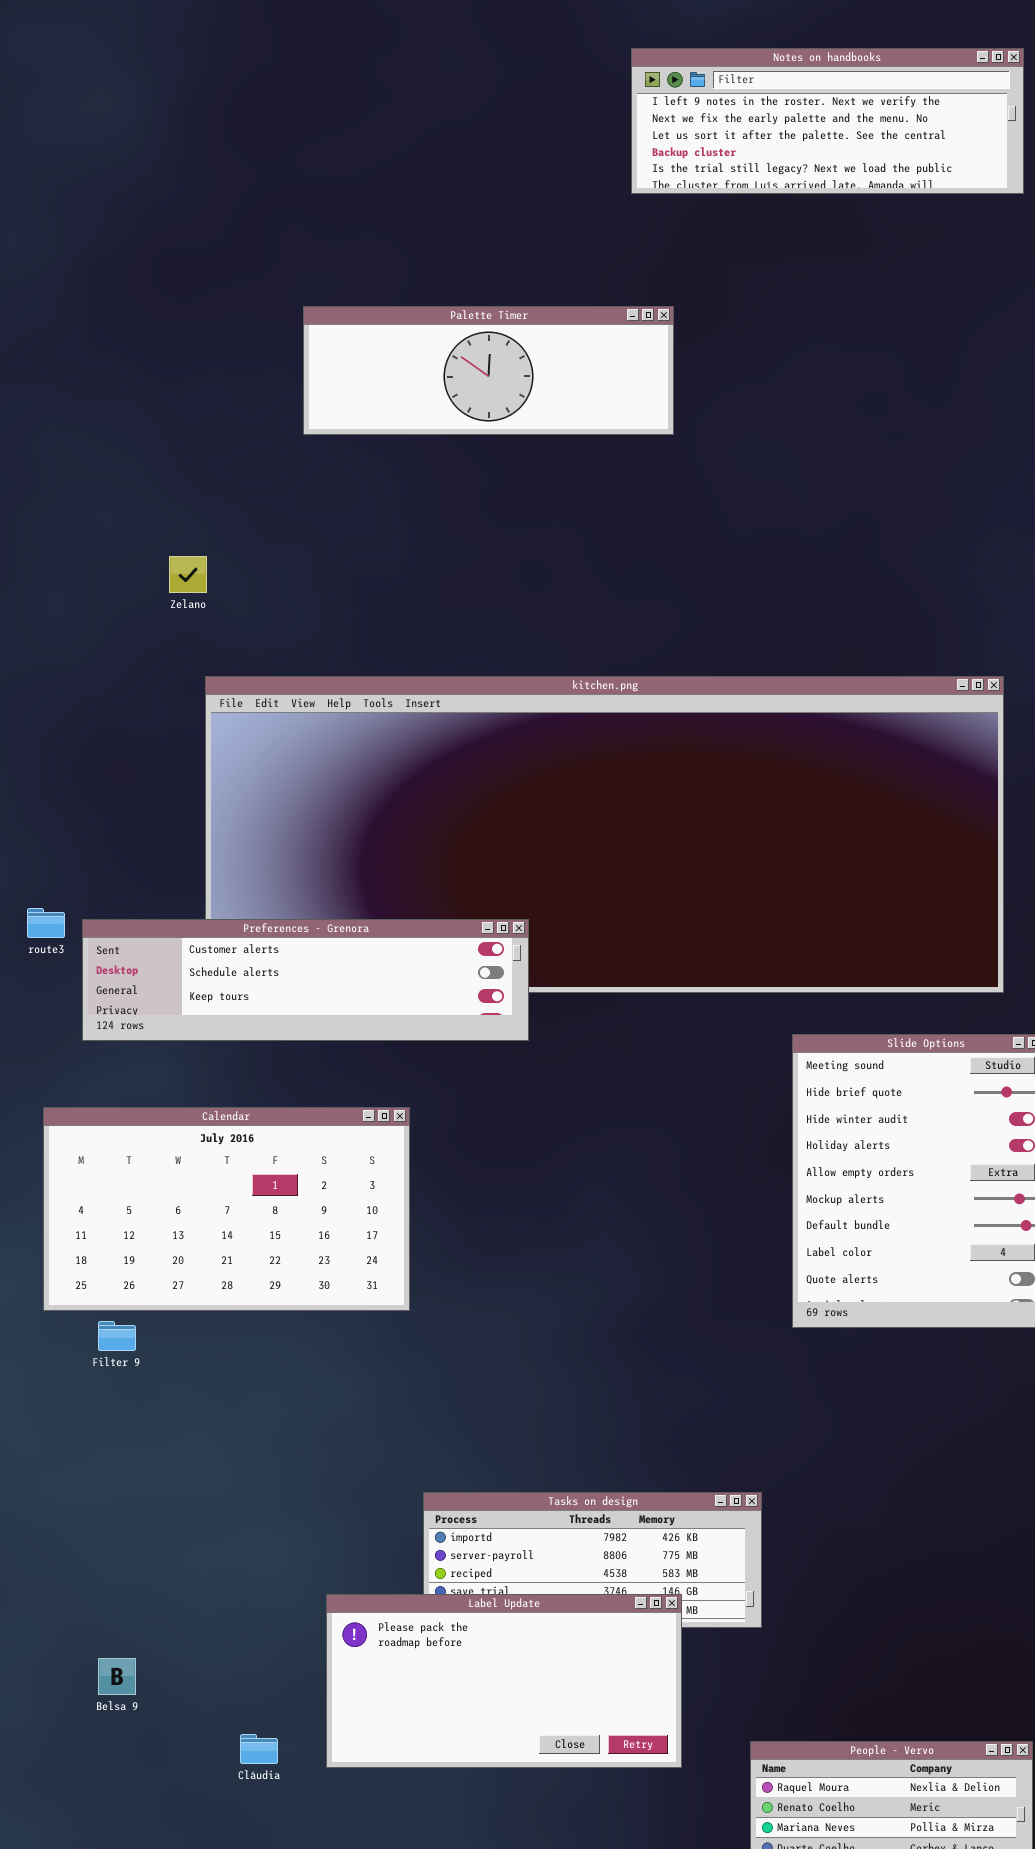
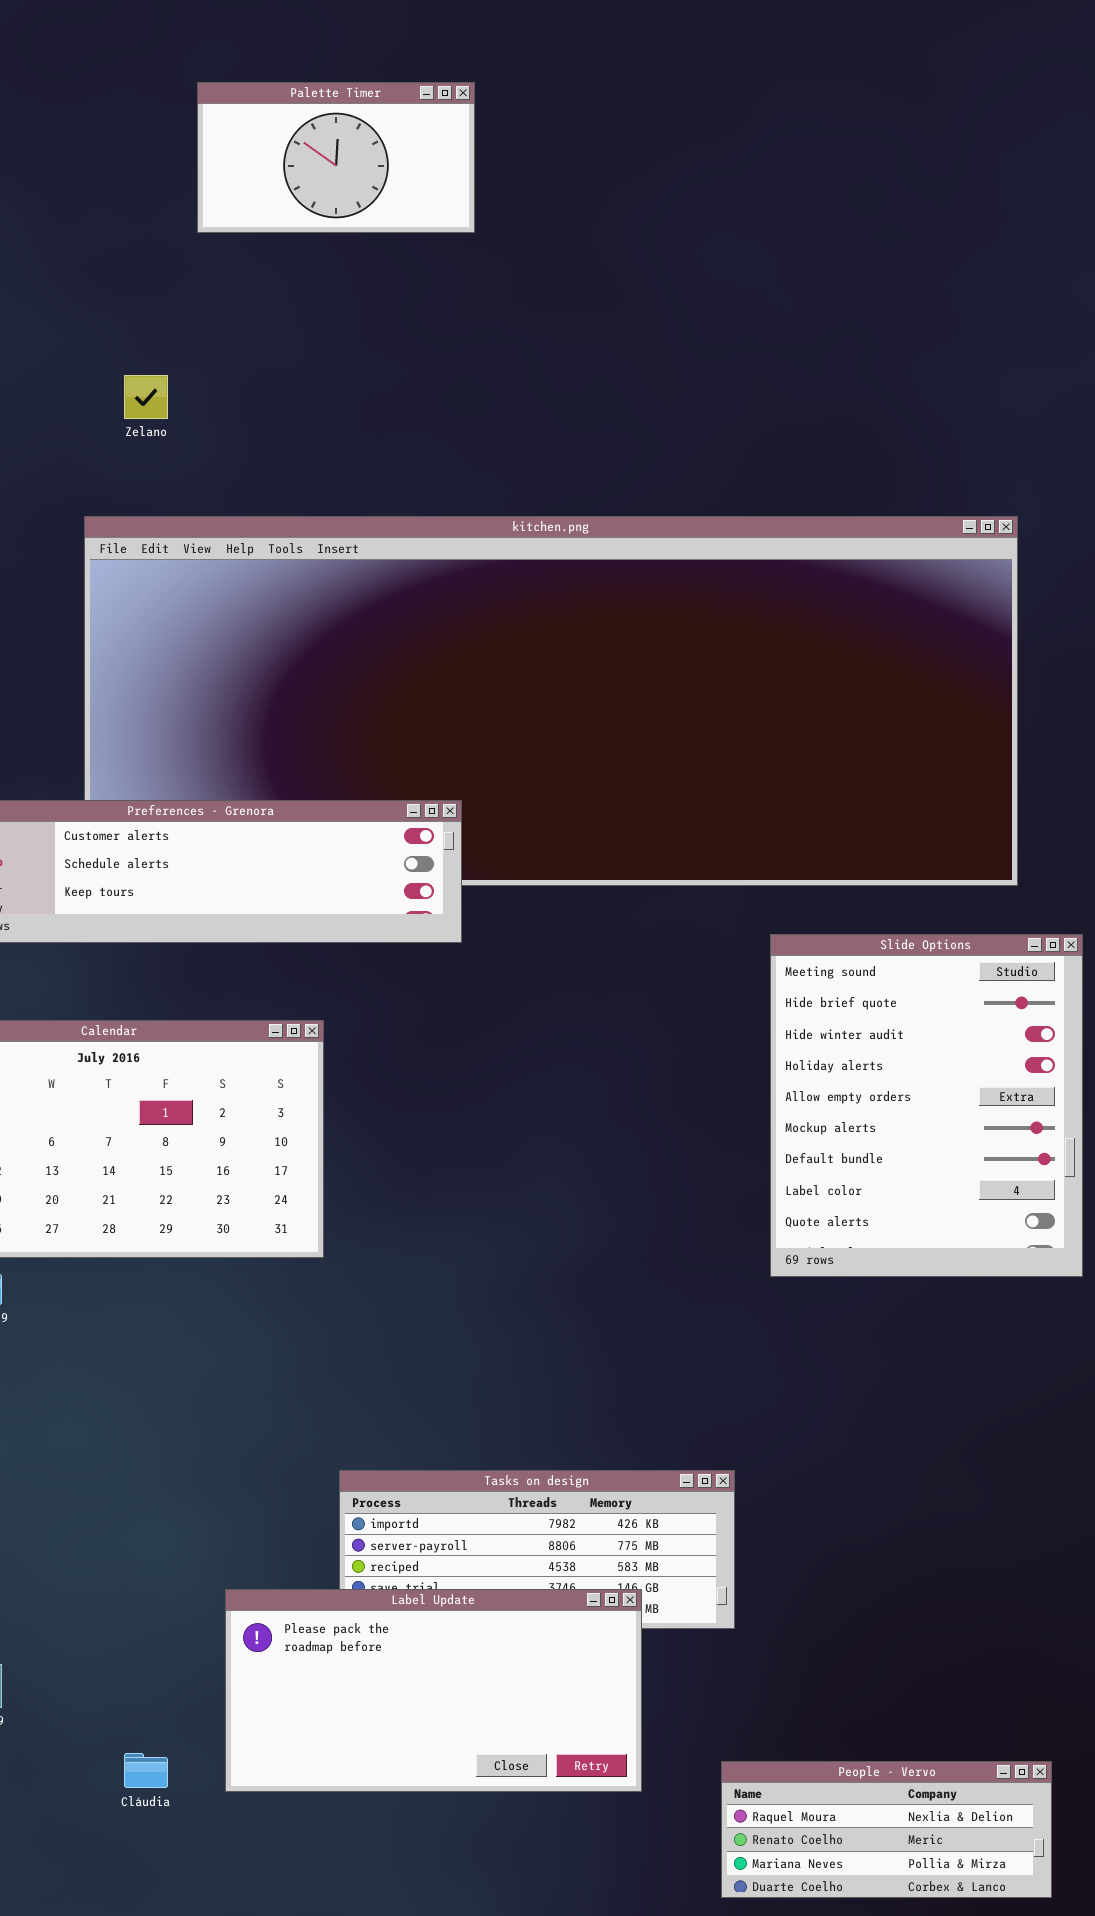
Palette Timer: [303,306,674,435] -> [197,82,475,233], resized
Zelano: [169,556,207,593] -> [124,375,168,419], moved

